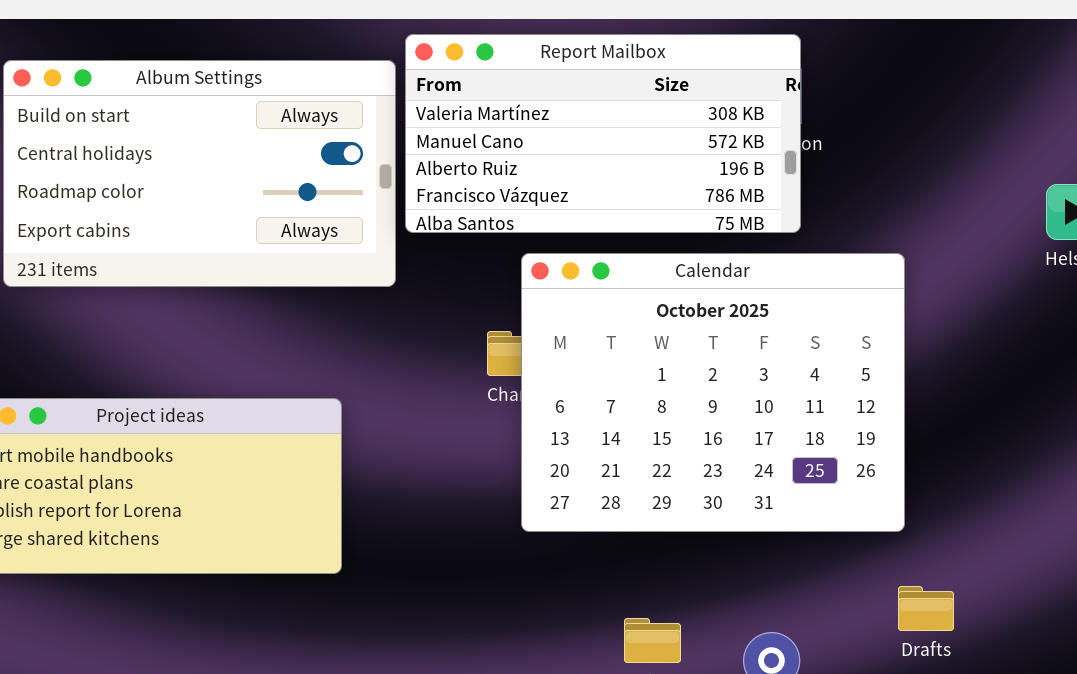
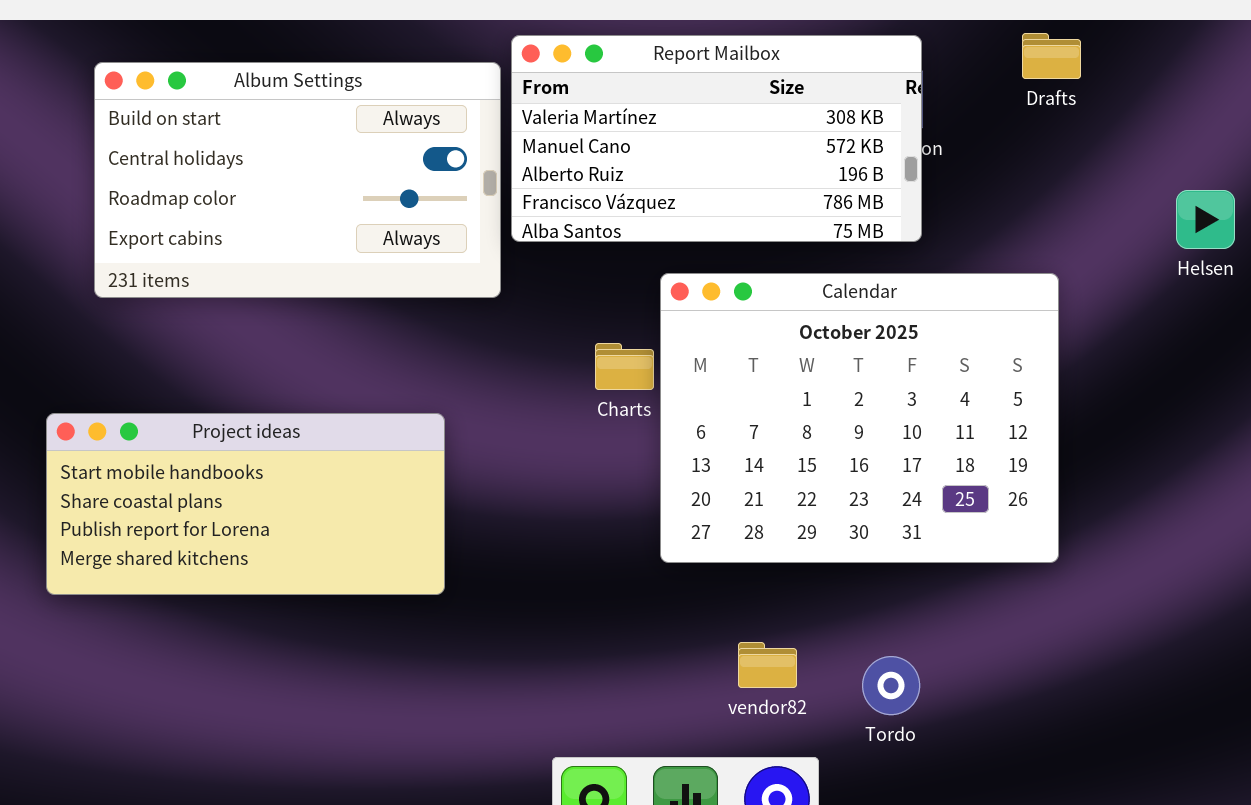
Calendar: [521,253,905,532] -> [660,273,1059,563], moved
Drafts: [898,586,954,631] -> [1022,33,1081,79], moved

